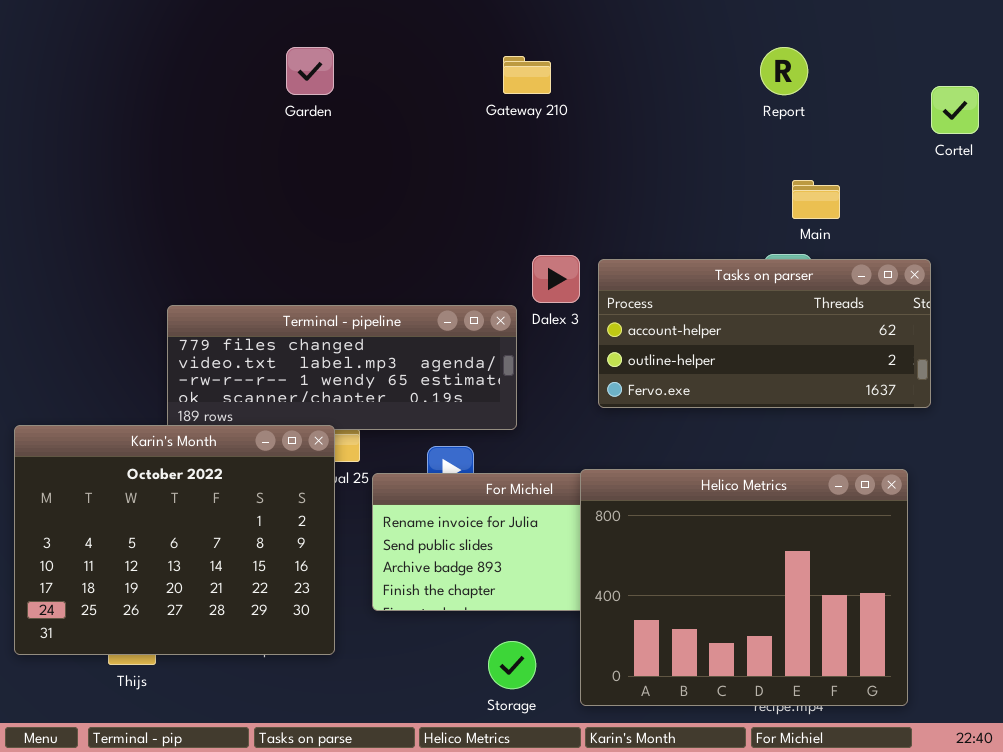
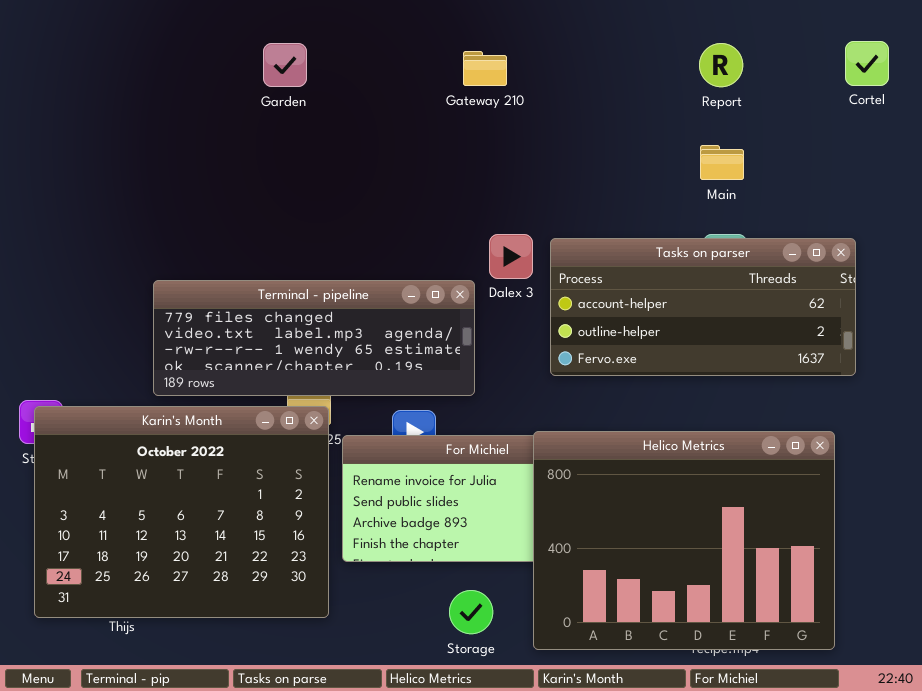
Cortel: [931,86,979,134] -> [845,41,889,86], moved
Main: [792,180,840,219] -> [700,145,744,180], moved
Karin's Month: [14,425,335,655] -> [34,406,329,618], moved

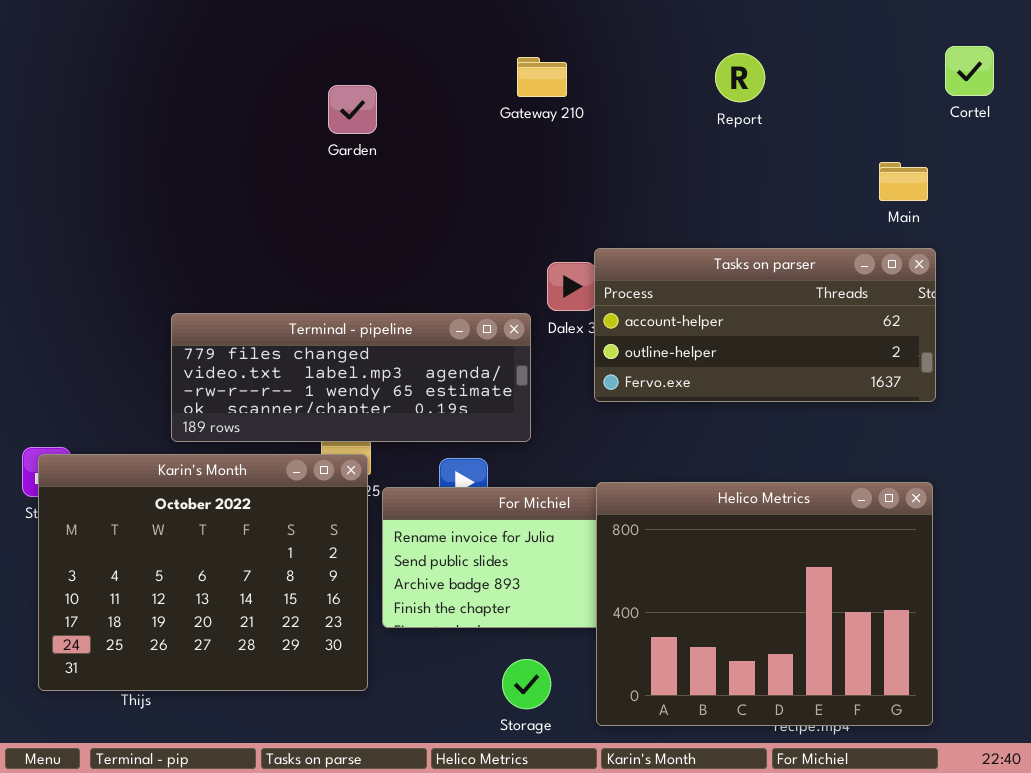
Garden: [263,43,307,87] -> [328,85,377,134], moved
Report: [699,43,743,87] -> [715,53,765,102], moved
Main: [700,145,744,180] -> [879,162,928,201], moved
Tasks on parser: [550,238,856,376] -> [594,248,936,402], moved

